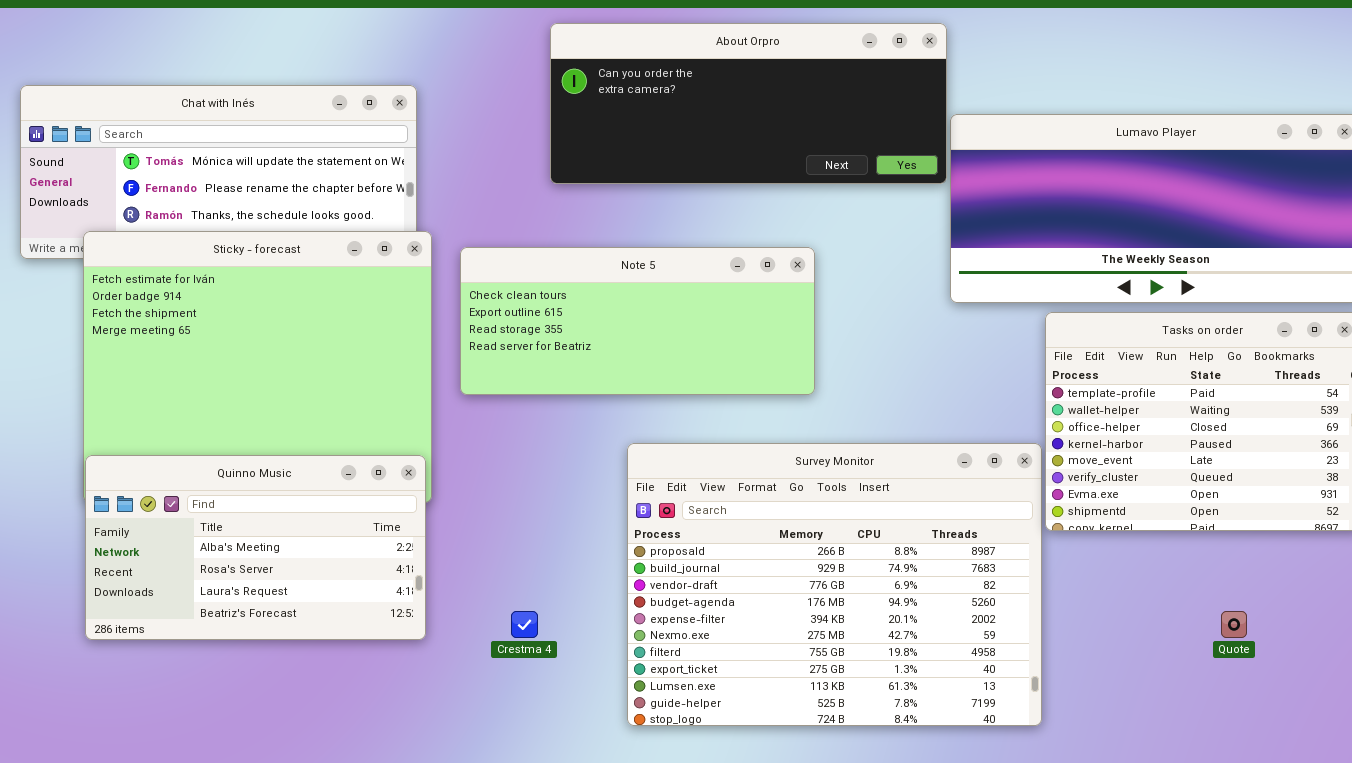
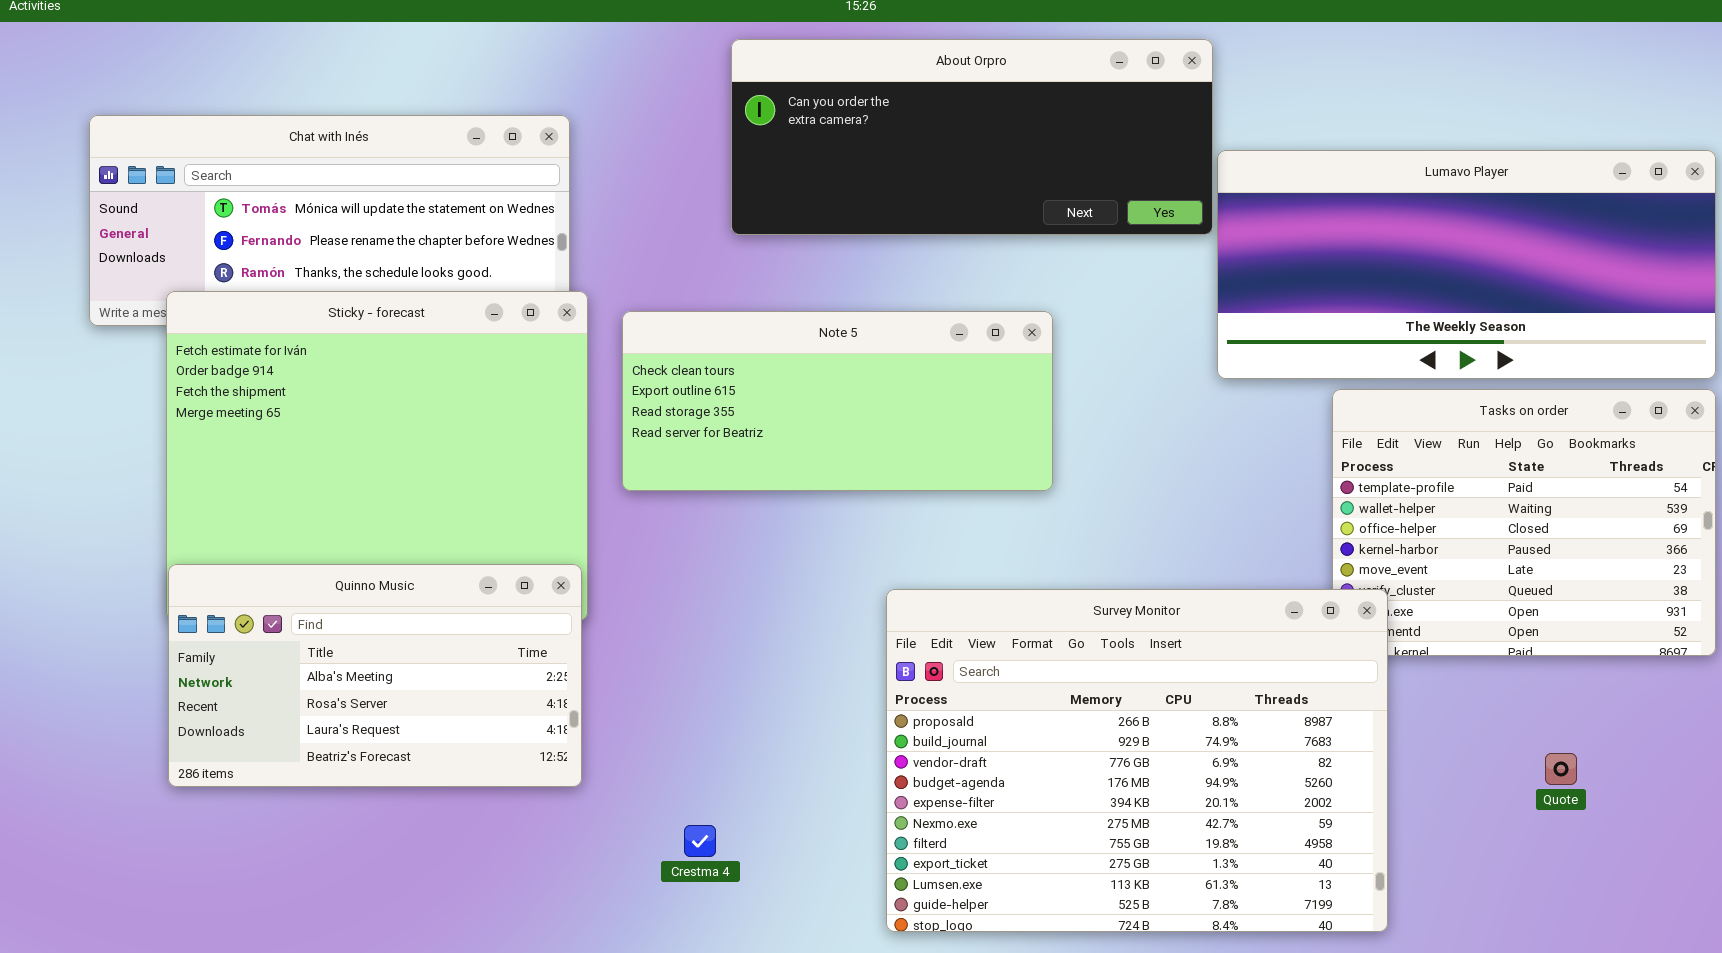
Survey Monitor: [627,443,1042,726] -> [886,589,1388,932], moved
Crestma 4: [511,611,538,638] -> [684,825,716,857], moved

